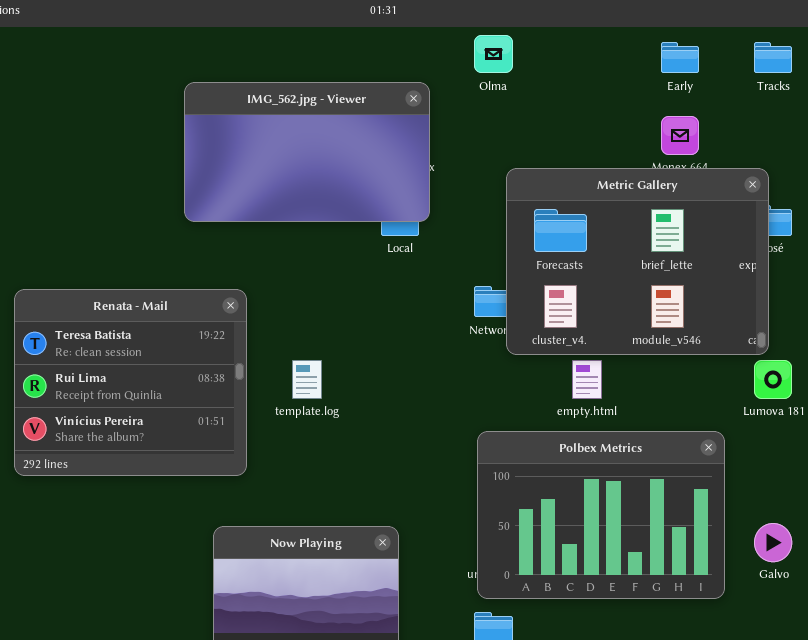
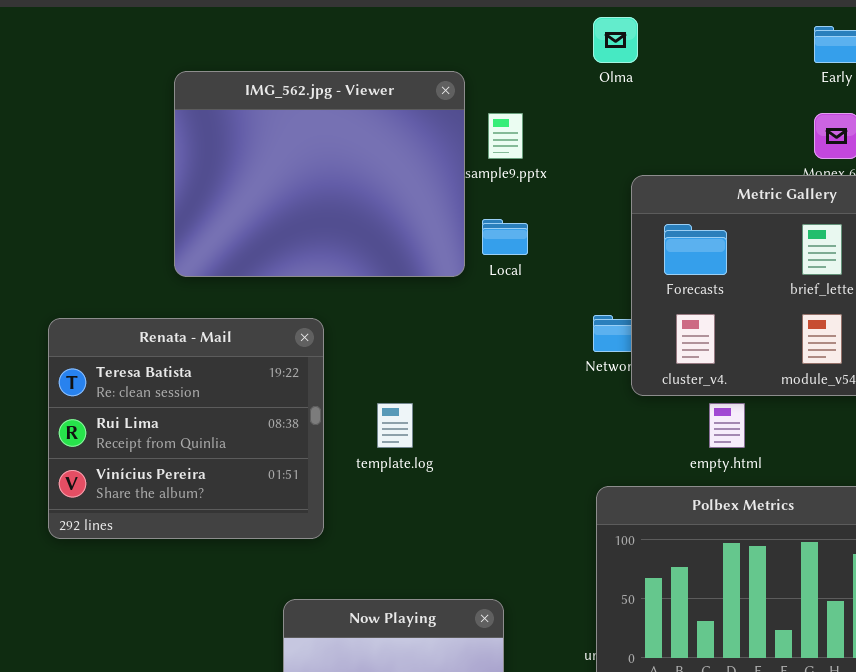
IMG_562.jpg - Viewer: [184,82,430,222] -> [174,71,465,277], moved, resized

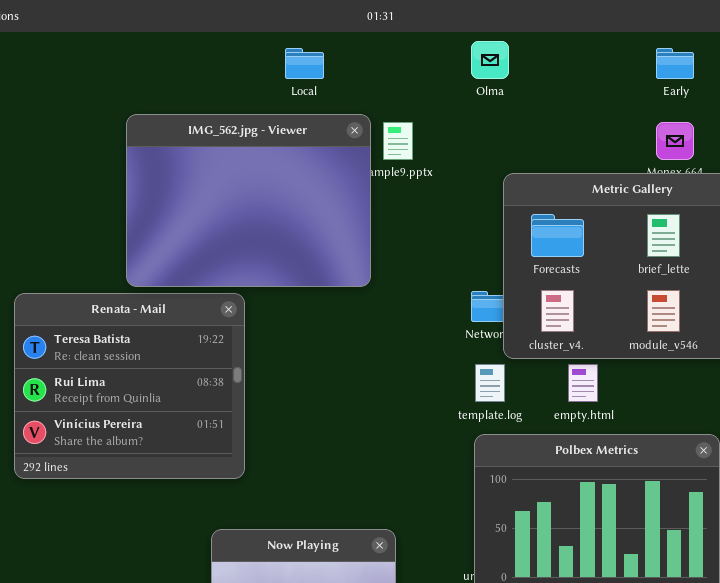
IMG_562.jpg - Viewer: [174,71,465,277] -> [126,114,371,287], moved
Local: [482,219,528,255] -> [285,48,324,79], moved
template.log: [377,403,413,448] -> [475,364,505,402], moved

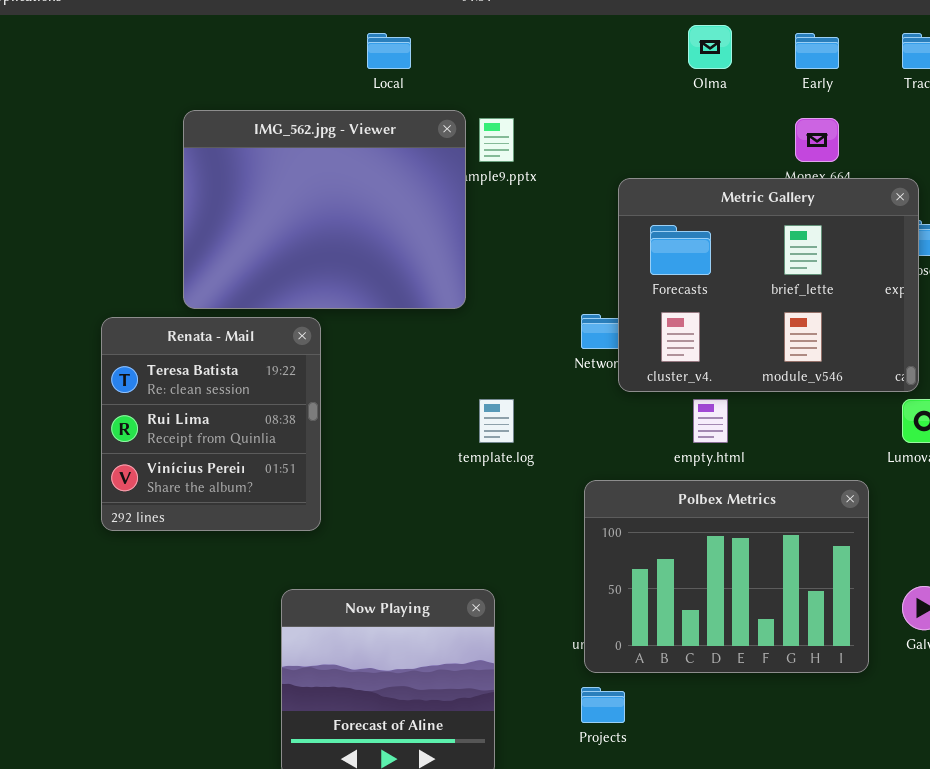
Olma: [471,41,509,79] -> [688,25,732,69], moved
Renata - Mail: [14,293,245,479] -> [101,317,321,531], resized
template.log: [475,364,505,402] -> [479,399,514,443], moved

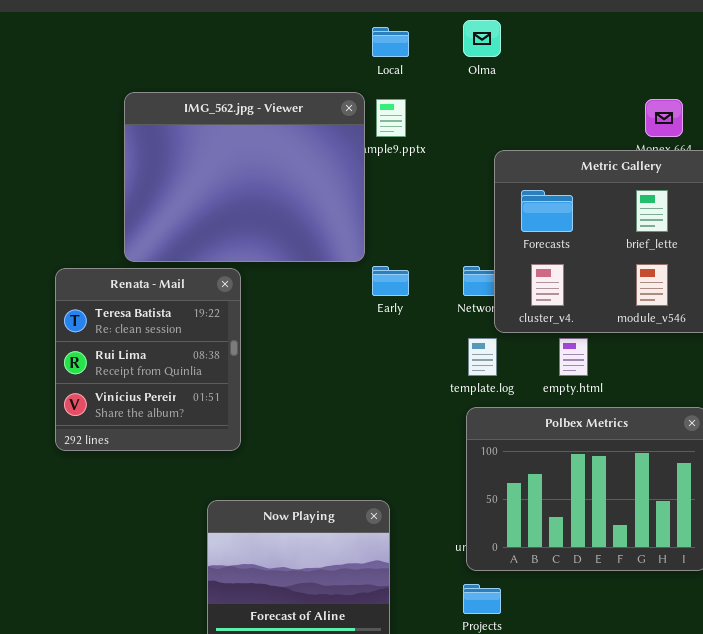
Olma: [688,25,732,69] -> [463,20,501,57], moved
Local: [367,33,411,69] -> [372,27,409,57], moved
Early: [795,33,839,69] -> [372,266,409,296], moved
template.log: [479,399,514,443] -> [468,338,497,376], moved

